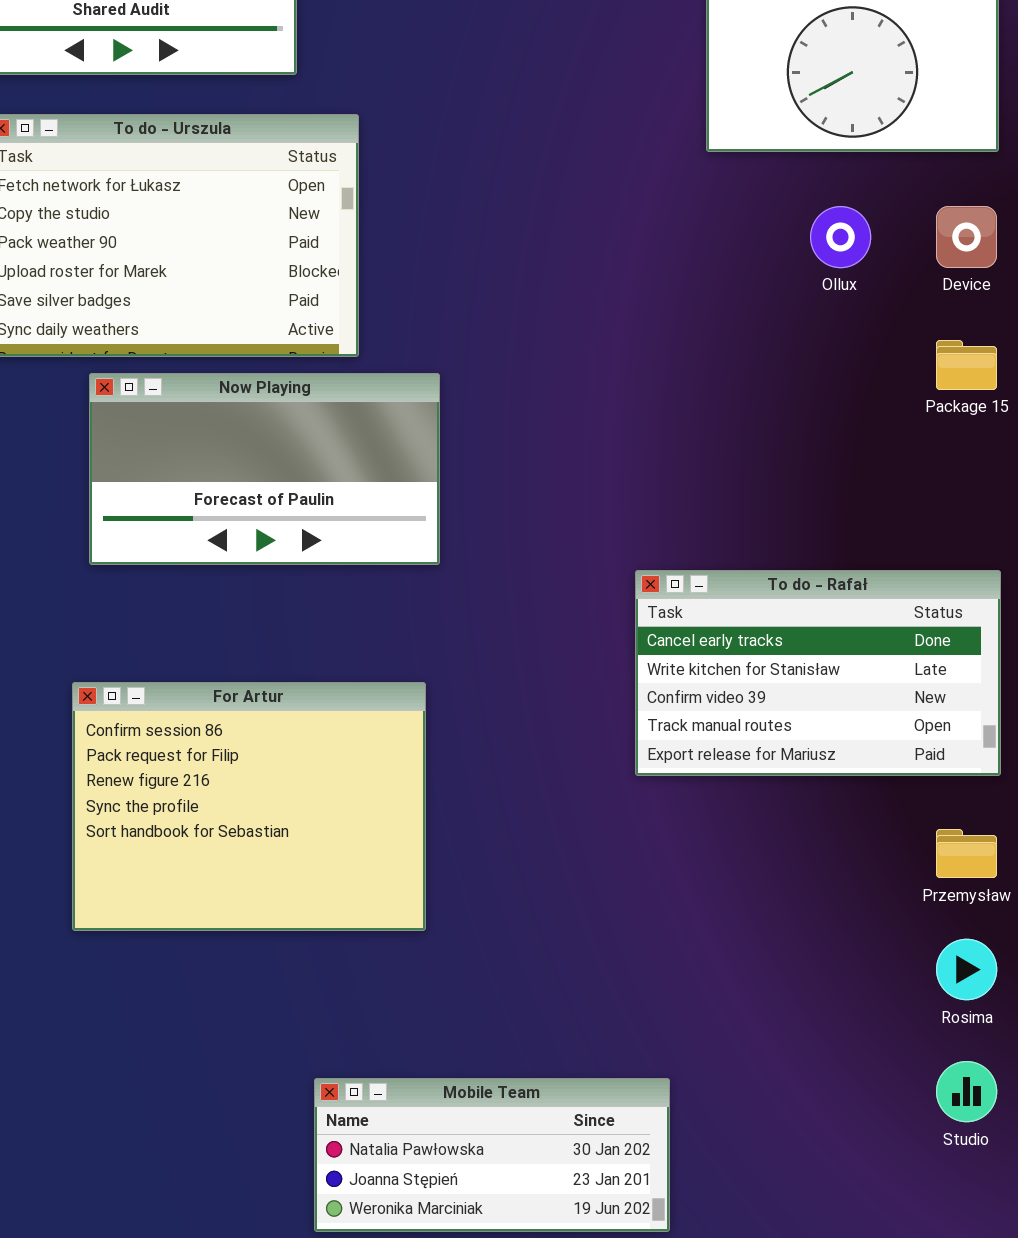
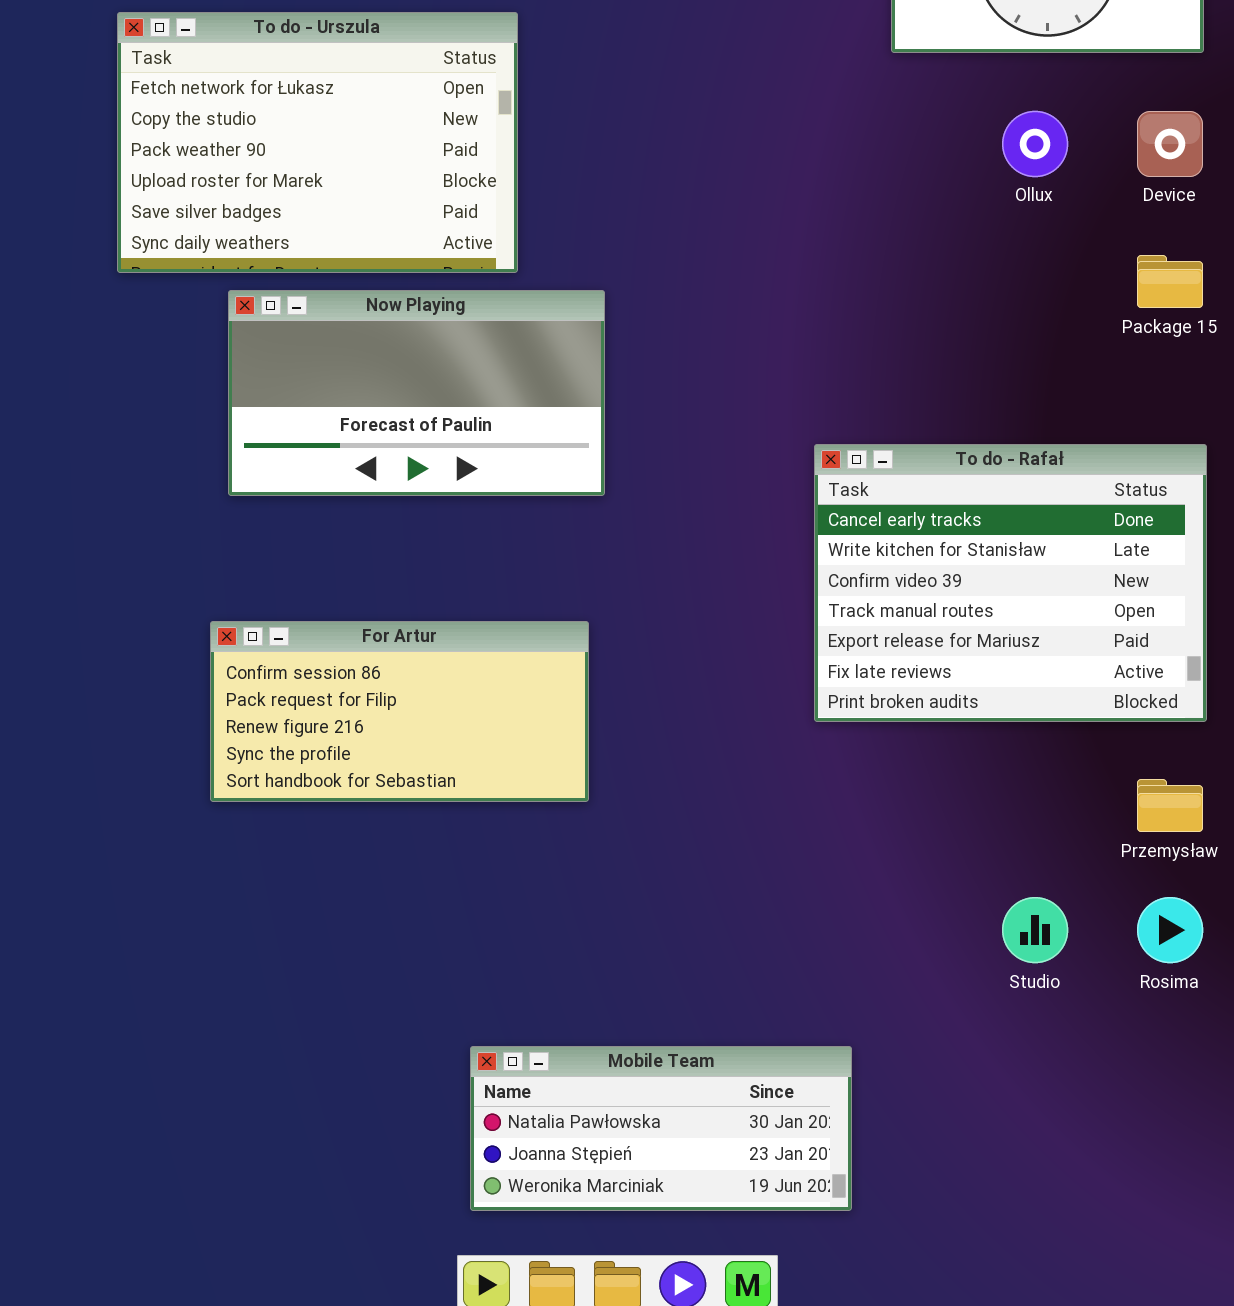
To do - Rafał: [635,570,1001,776] -> [814,444,1207,722], resized
For Artur: [72,682,426,931] -> [210,621,589,802], resized
Studio: [936,1061,997,1122] -> [1002,897,1068,963], moved

